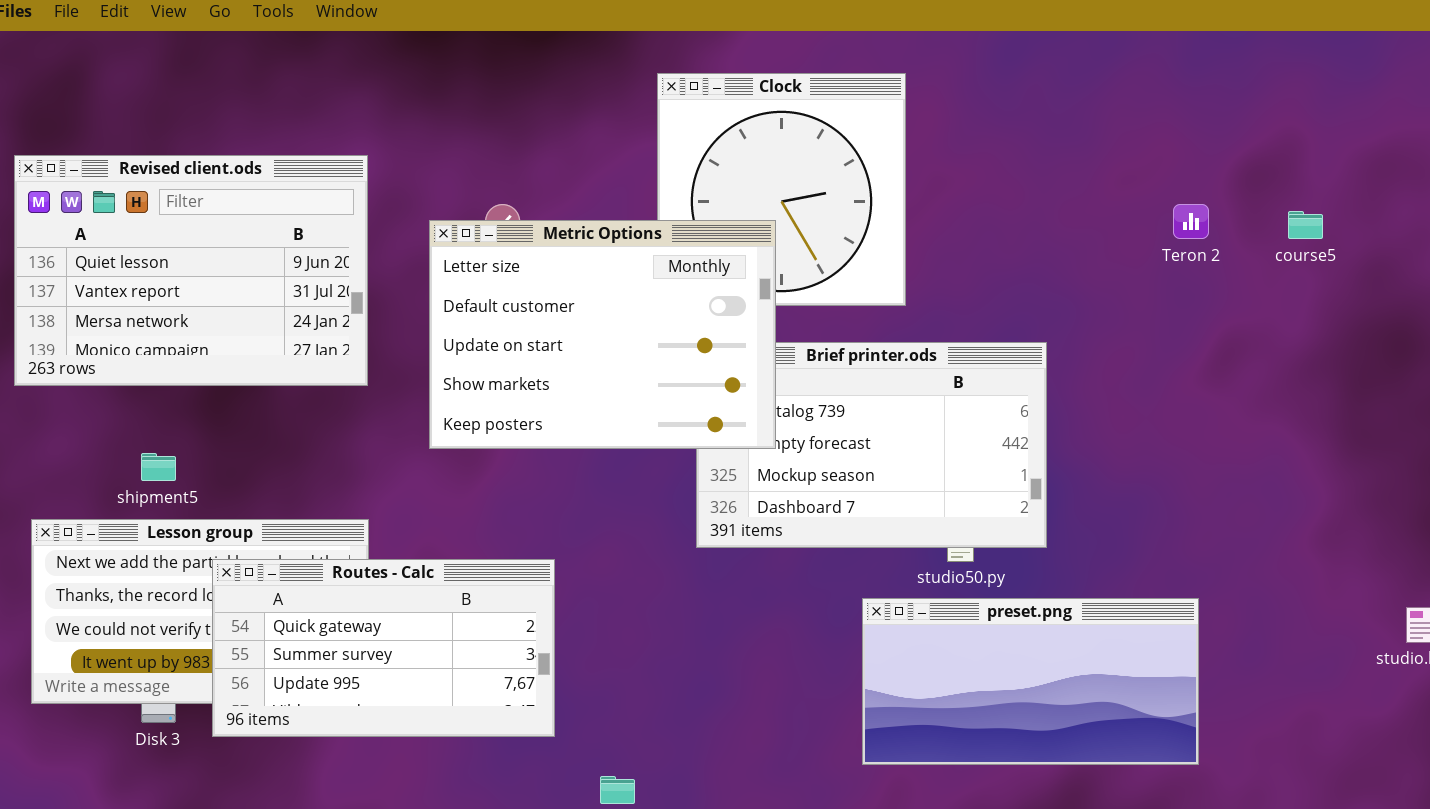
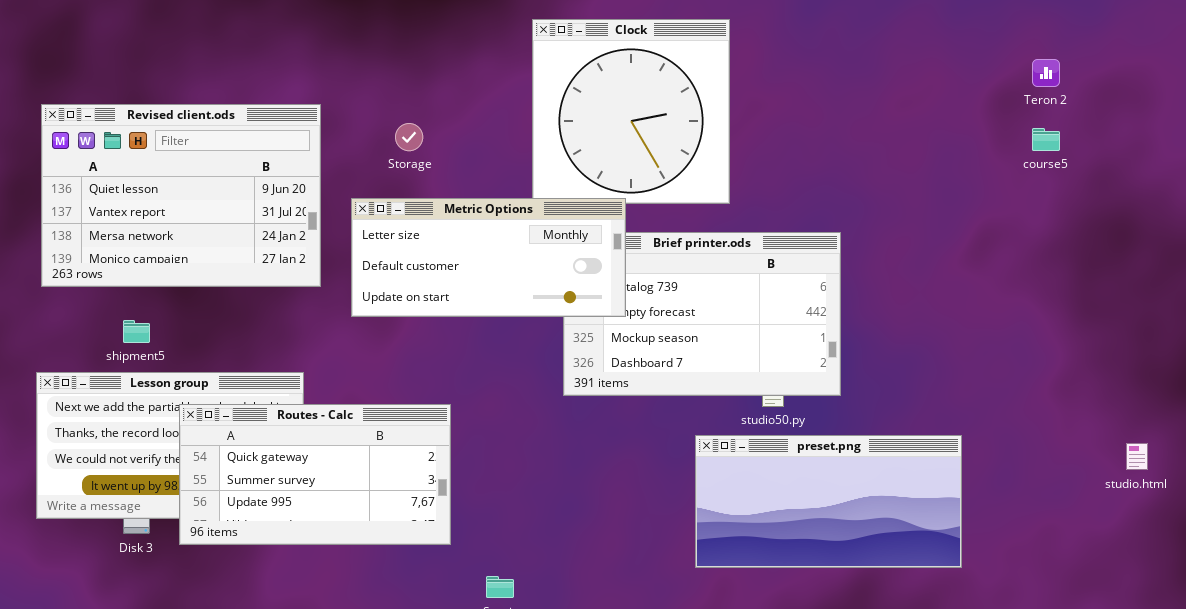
Revised client.ods: [14,155,368,386] -> [41,104,321,287], moved
Teron 2: [1173,204,1209,239] -> [1032,59,1060,87], moved
Metric Options: [429,220,776,449] -> [351,198,626,317], resized

